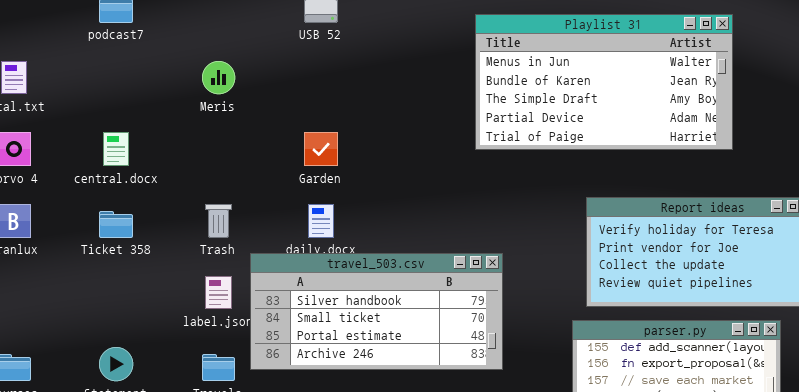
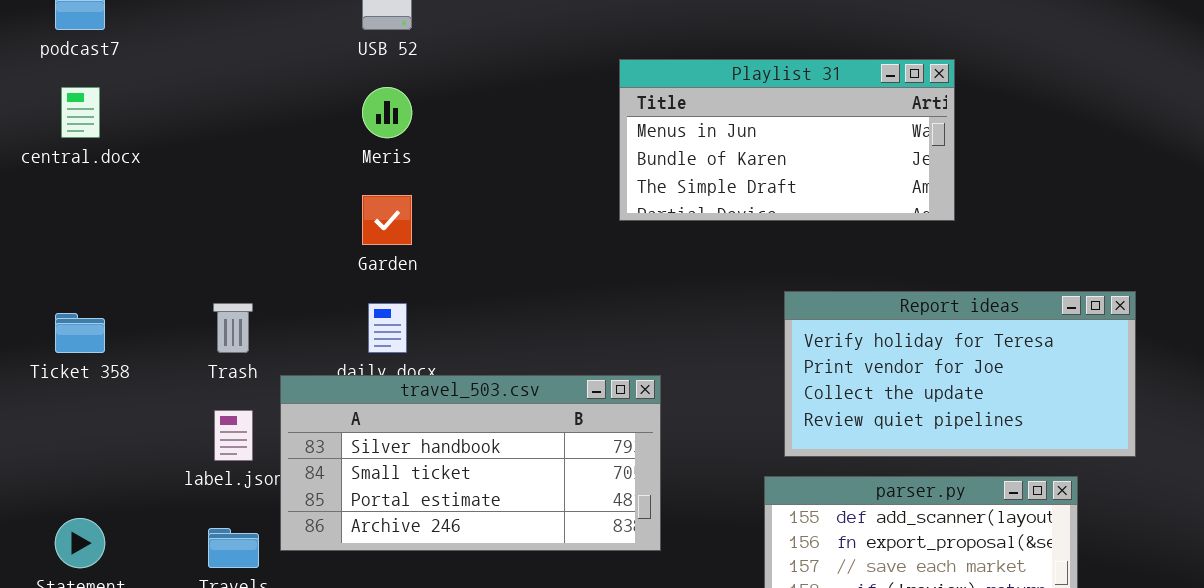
Playlist 31: [475,14,733,150] -> [619,59,955,221], resized
Meris: [202,61,235,94] -> [362,87,412,138], moved
central.docx: [103,132,129,166] -> [61,87,100,138], moved

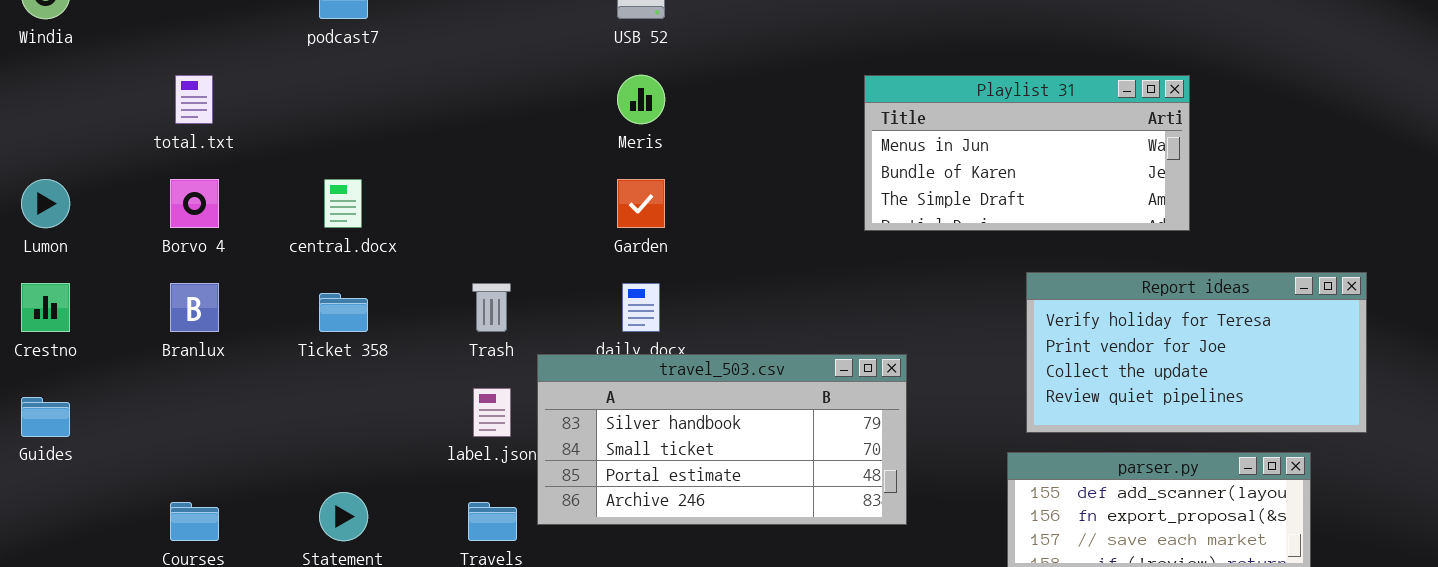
Playlist 31: [619,59,955,221] -> [864,75,1190,231], moved
central.docx: [61,87,100,138] -> [324,179,362,228], moved

